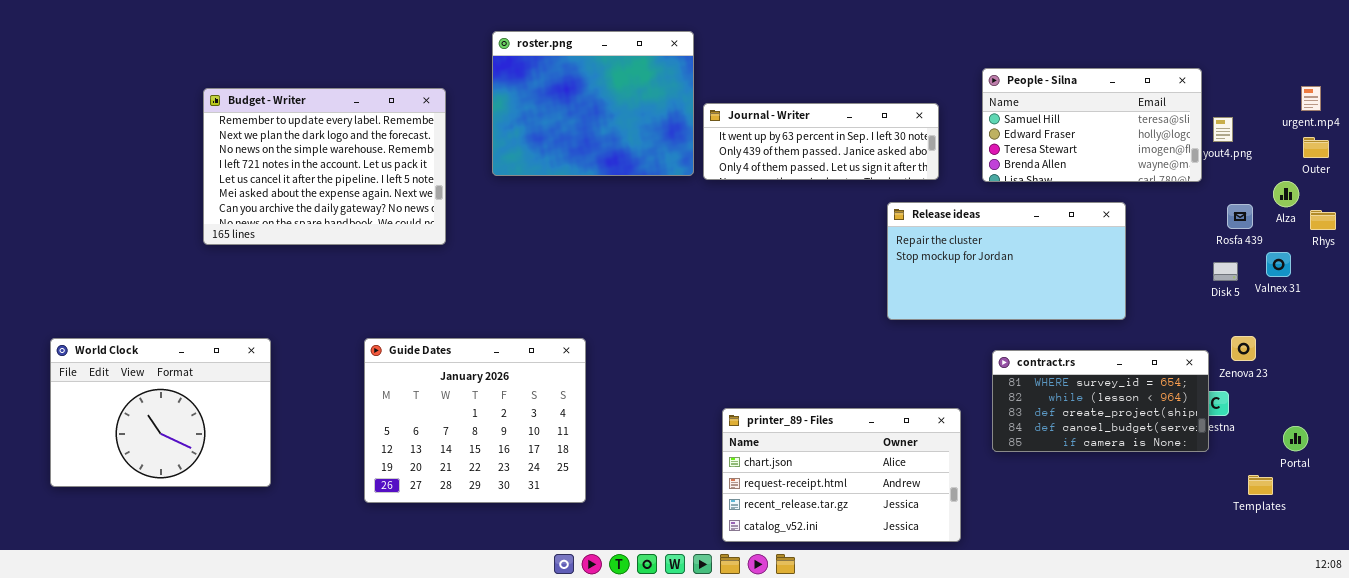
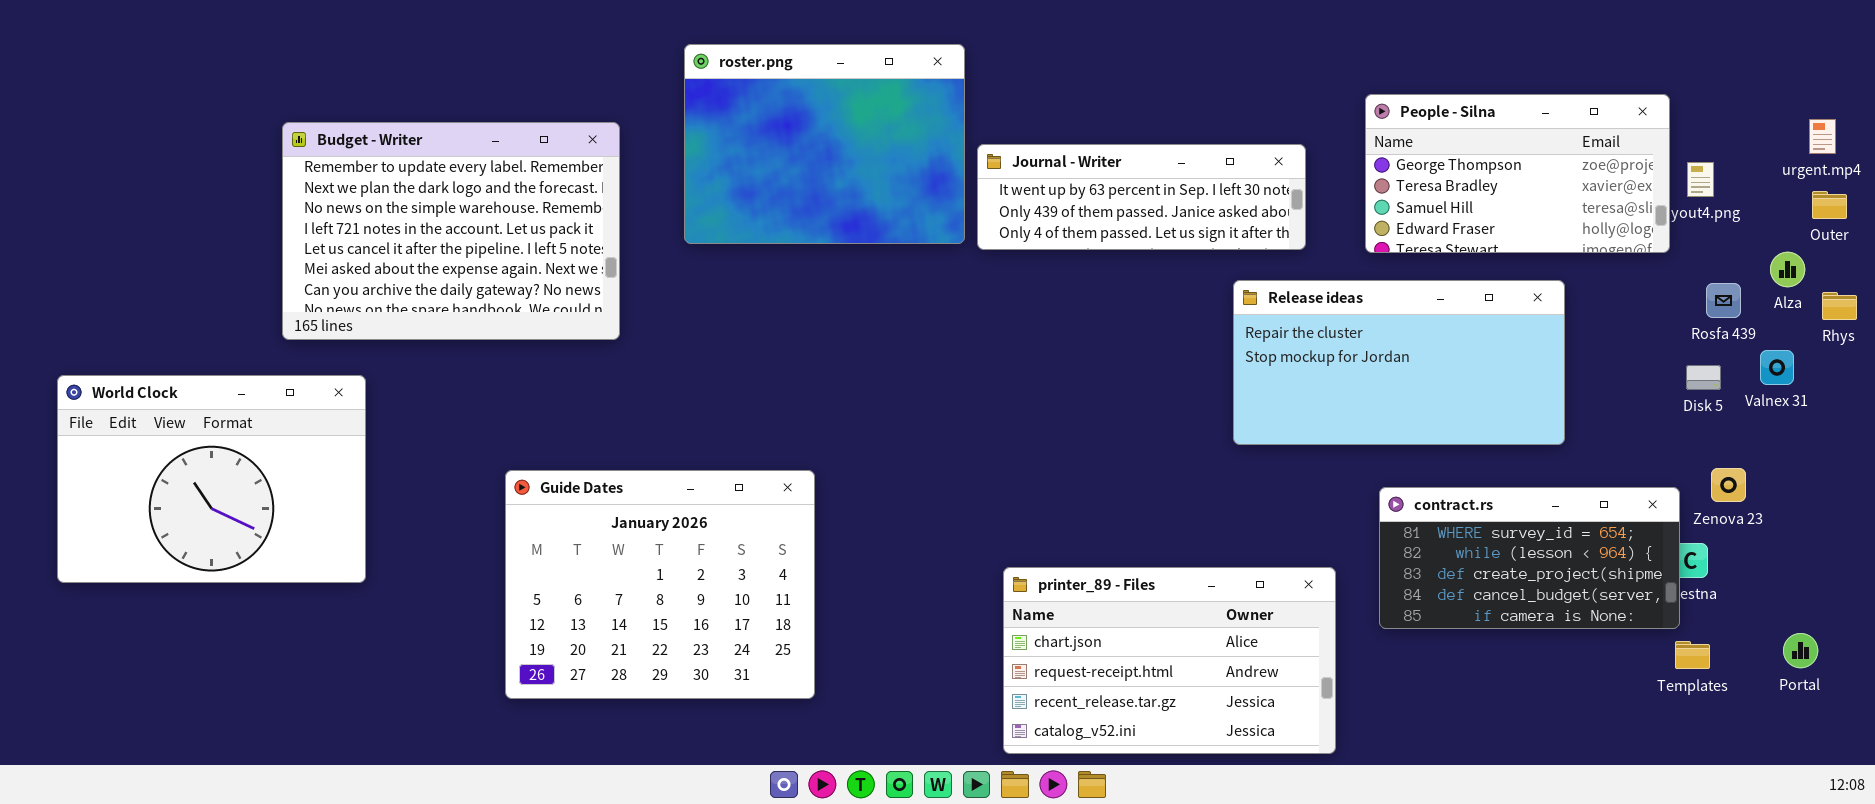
People - Silna: [982,68,1202,182] -> [1365,94,1670,253], scrolled up 2 rows
World Clock: [50,338,271,487] -> [57,375,366,583], moved
Portal: [1283,426,1308,451] -> [1783,633,1818,668], moved
Templates: [1248,475,1273,495] -> [1675,641,1710,669], moved

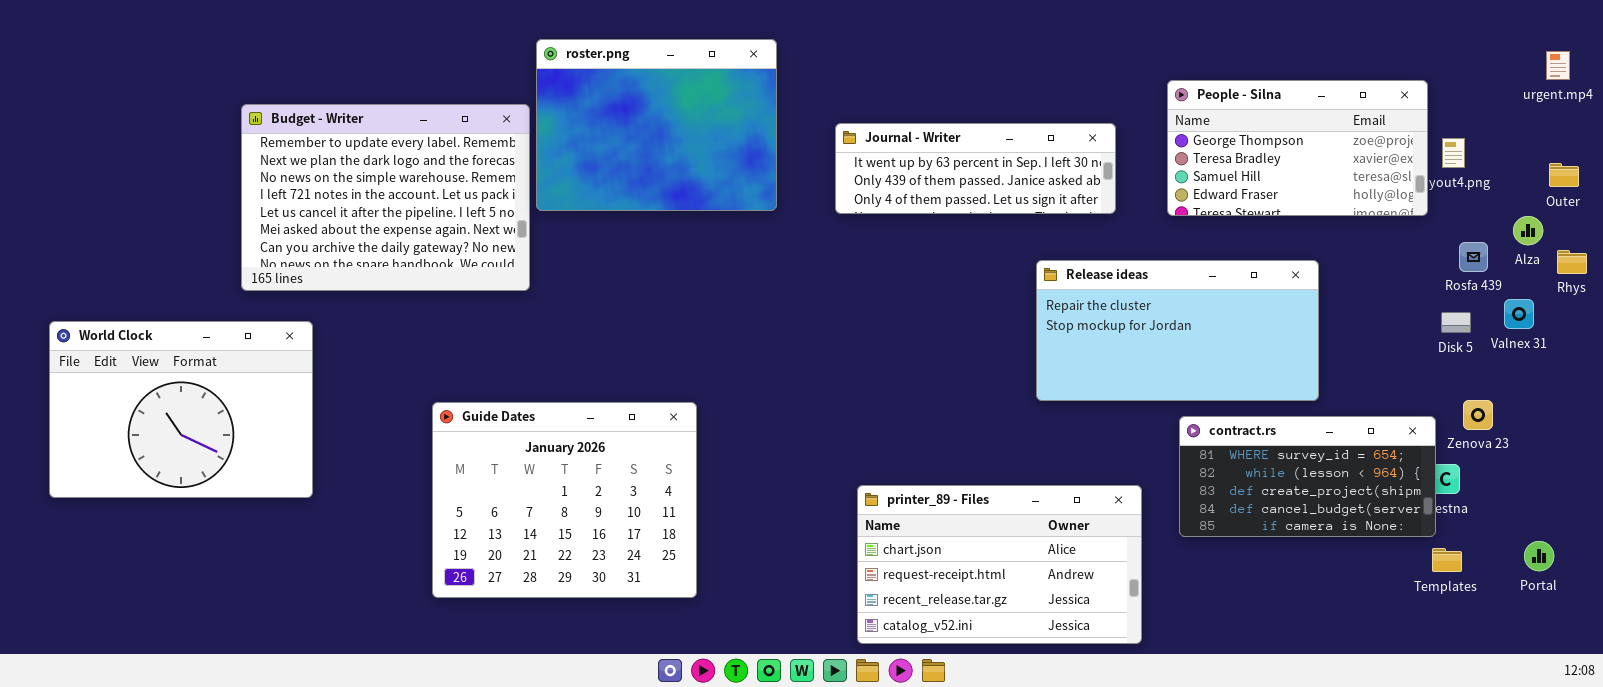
roster.png: [684,44,965,244] -> [536,39,777,211], moved
urgent.mp4: [1809,119,1836,154] -> [1546,51,1570,80], moved
Release ideas: [1233,280,1565,445] -> [1036,260,1319,401], moved

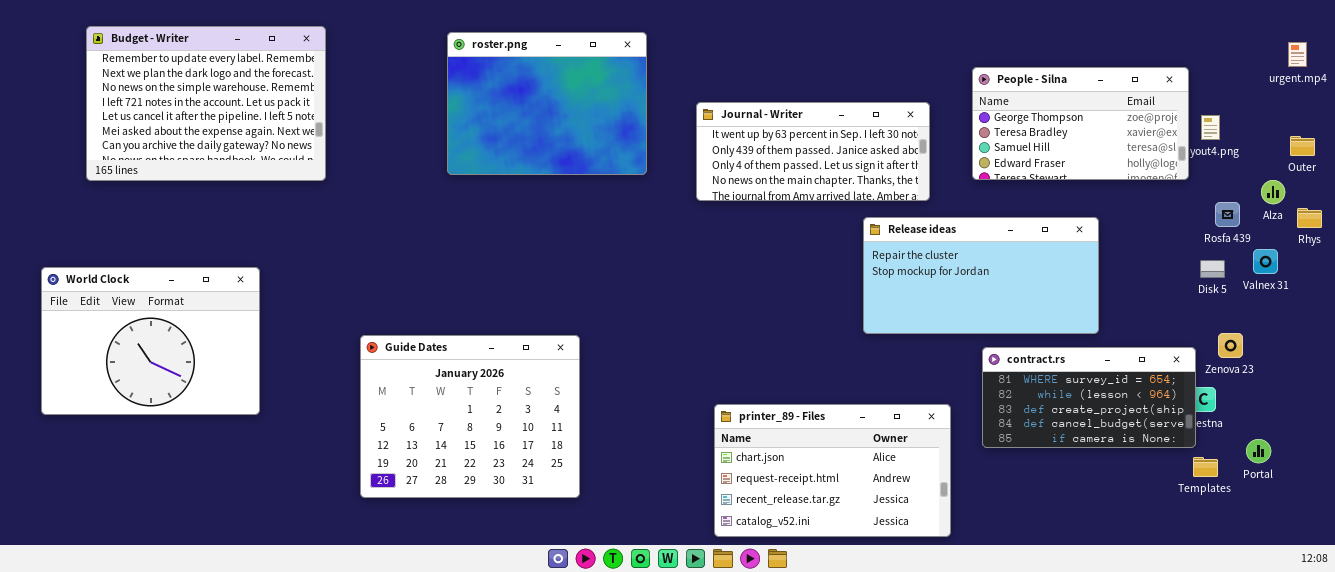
Budget - Writer: [241,104,530,291] -> [86,26,326,181], moved
Journal - Writer: [835,123,1116,214] -> [696,102,930,201], resized
Portal: [1524,541,1554,571] -> [1246,439,1271,463], moved

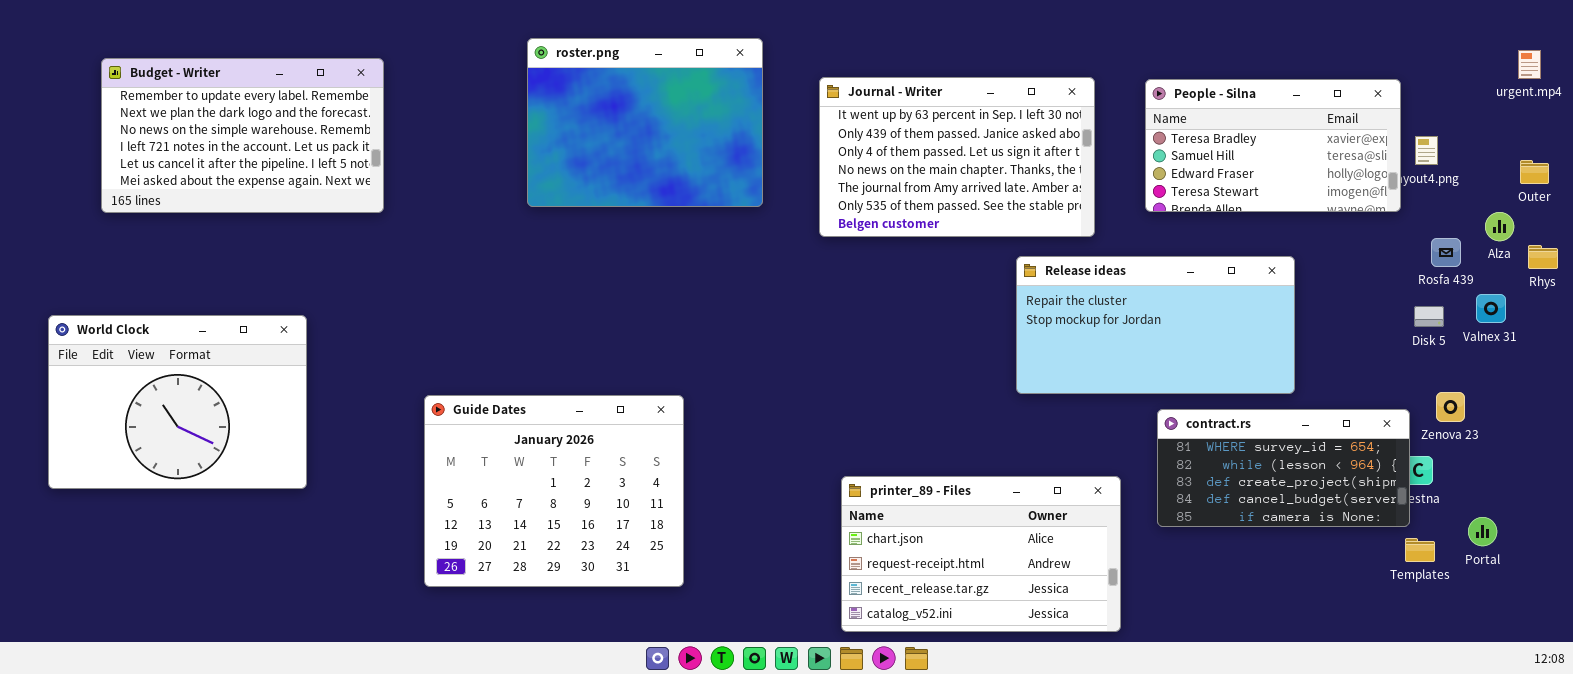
Budget - Writer: [86,26,326,181] -> [101,58,384,213], resized
People - Silna: [972,67,1189,180] -> [1145,79,1401,212], scrolled down 1 row
Journal - Writer: [696,102,930,201] -> [819,77,1095,237], resized

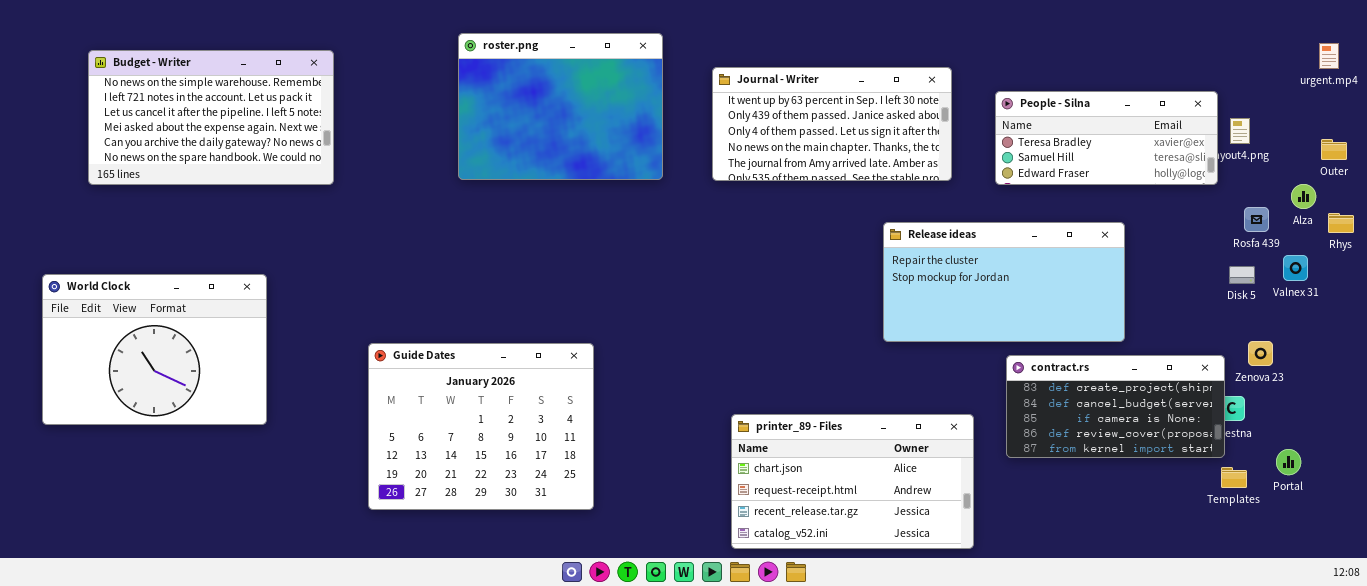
Budget - Writer: [101,58,384,213] -> [88,50,334,185], scrolled down 2 rows
Journal - Writer: [819,77,1095,237] -> [712,67,952,181], resized
People - Silna: [1145,79,1401,212] -> [995,91,1218,185], resized
contract.rs: [1157,409,1410,527] -> [1006,355,1225,458], scrolled down 2 rows

